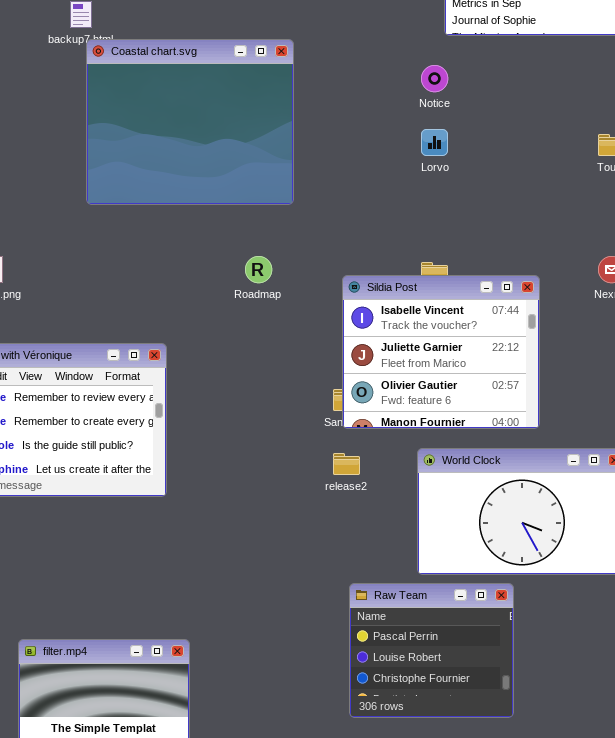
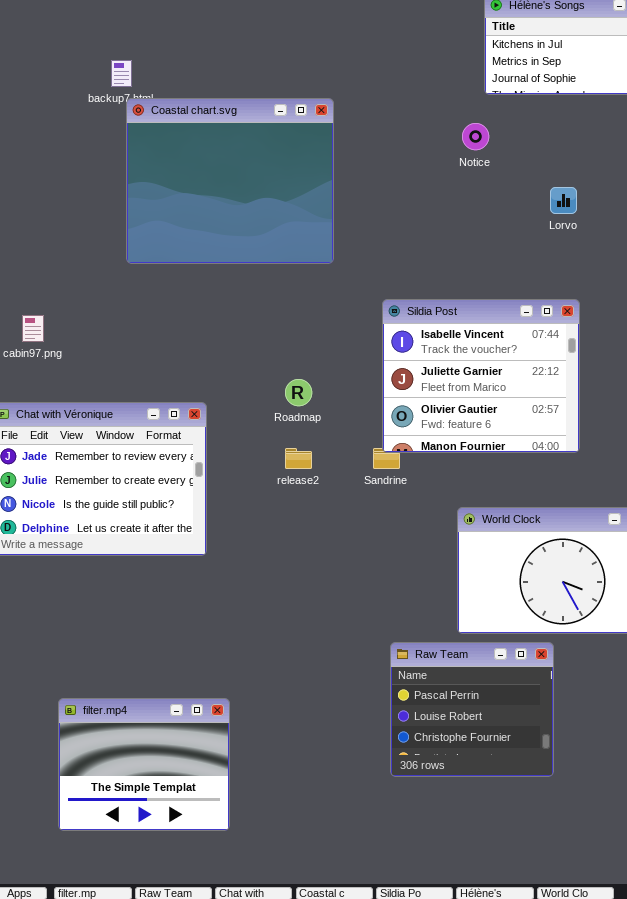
Lorvo: [421,129,448,156] -> [550,187,577,214], moved
Roadmap: [245,256,272,283] -> [285,379,312,406], moved
Sildia Post: [342,275,540,429] -> [382,299,580,453], moved
release2: [333,453,360,475] -> [285,448,312,469], moved

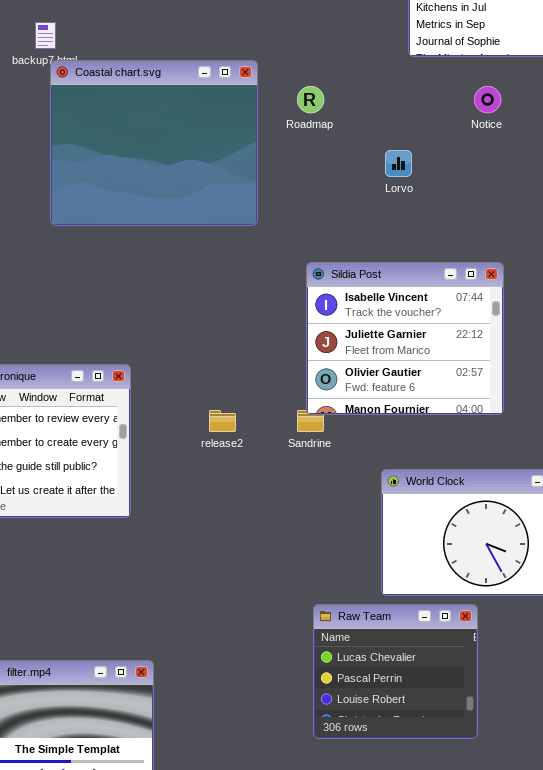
Notice: [462,123,489,150] -> [474,86,501,113], moved
Lorvo: [550,187,577,214] -> [385,150,412,177], moved
Roadmap: [285,379,312,406] -> [297,86,324,113], moved
Raw Team: [390,642,554,777] -> [313,604,478,739], scrolled up 1 row

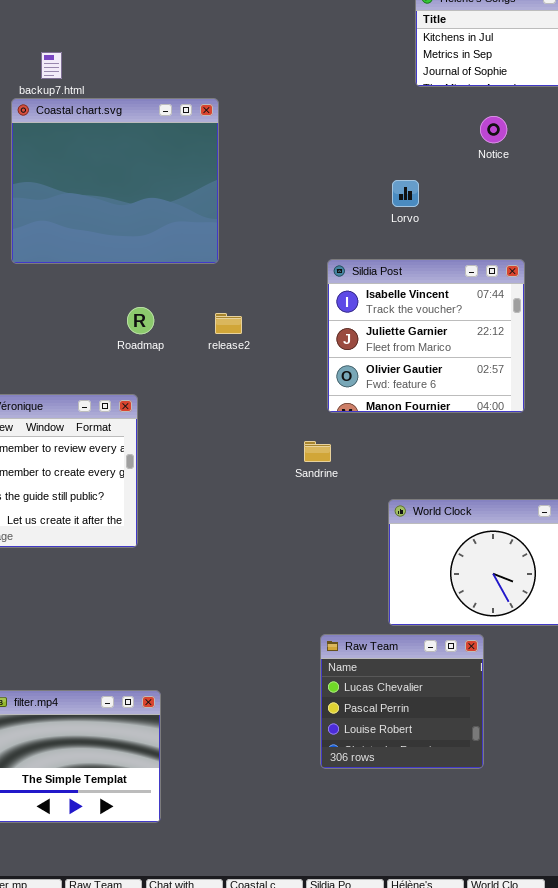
Coastal chart.svg: [50,60,258,226] -> [11,98,219,264], moved
Roadmap: [297,86,324,113] -> [127,307,154,334], moved
Sildia Post: [306,262,504,415] -> [327,259,525,413], moved
release2: [209,410,236,432] -> [215,313,242,334], moved

